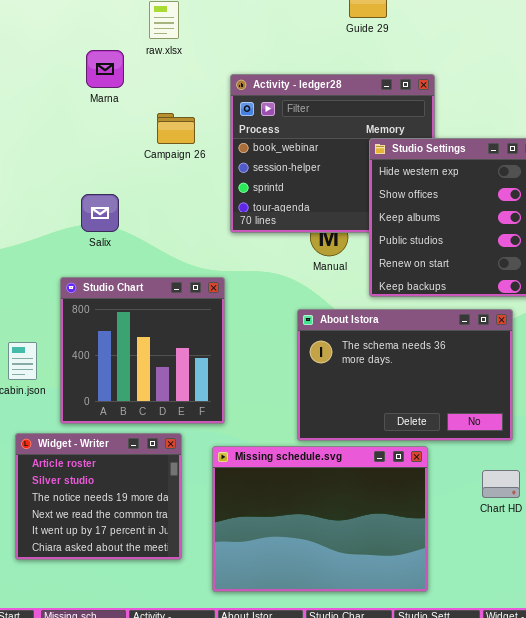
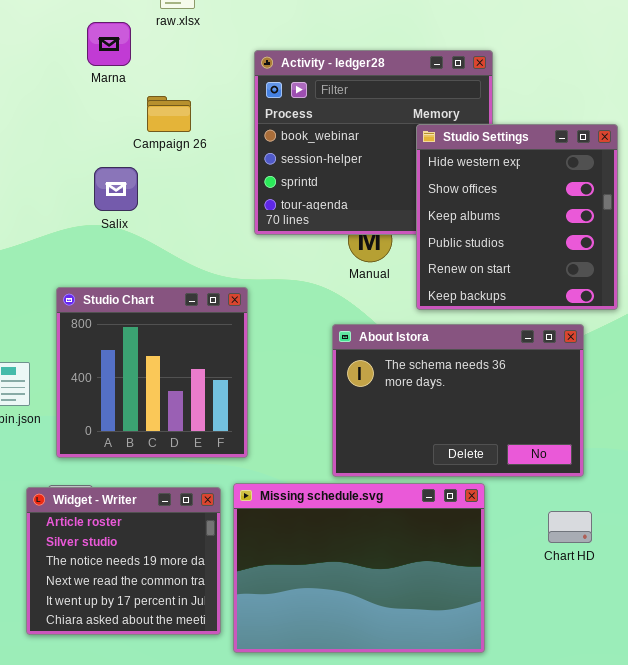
Campaign 26: [157,113,195,144] -> [147,96,191,132], moved
Salix: [81,194,119,232] -> [94,167,138,211], moved
Widget - Writer: [15,433,182,560] -> [26,487,221,635], moved

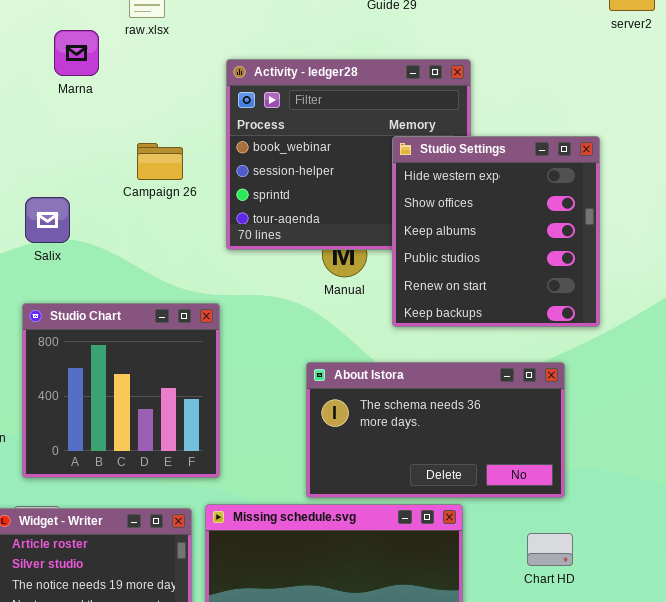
Campaign 26: [147,96,191,132] -> [137,143,183,180], moved
Salix: [94,167,138,211] -> [25,197,70,243], moved
About Istora: [332,324,584,477] -> [306,362,565,498], resized

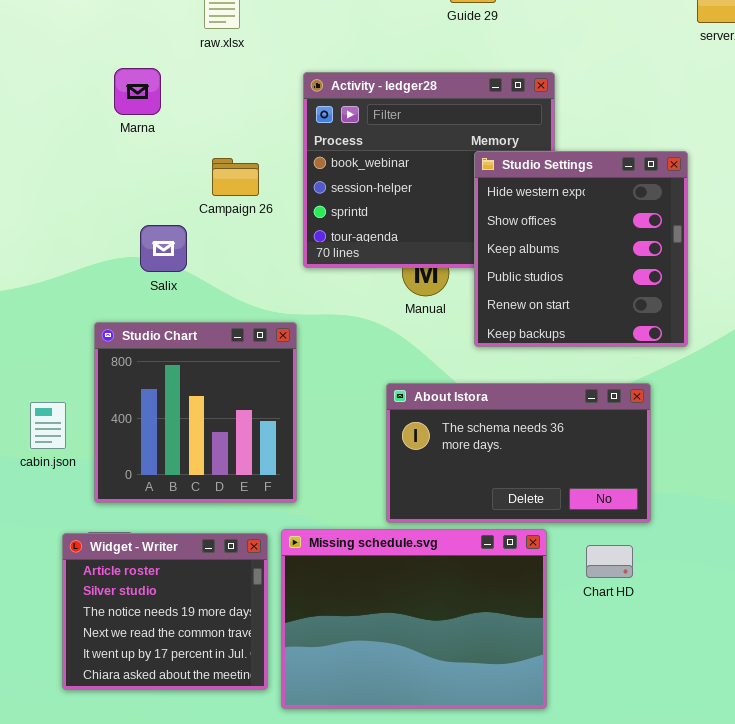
Marna: [54,30,99,76] -> [114,68,161,115], moved
Salix: [25,197,70,243] -> [140,225,187,272], moved
Chart HD: [527,533,573,566] -> [586,545,633,578], moved

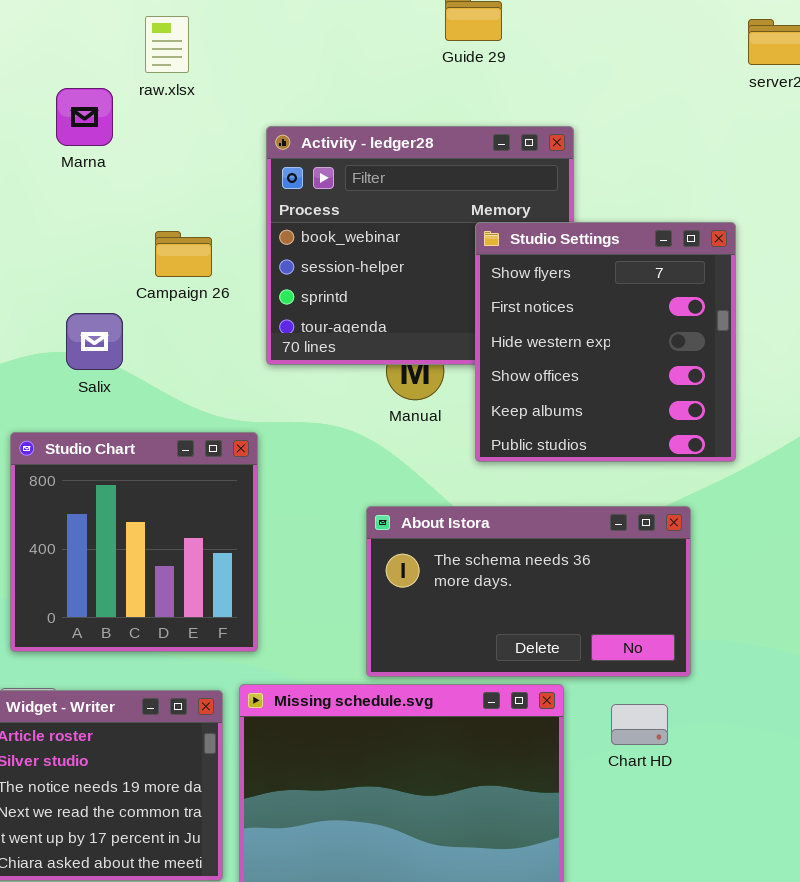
Marna: [114,68,161,115] -> [56,88,113,146], moved
Studio Settings: [474,151,688,347] -> [475,222,736,462], scrolled up 2 rows

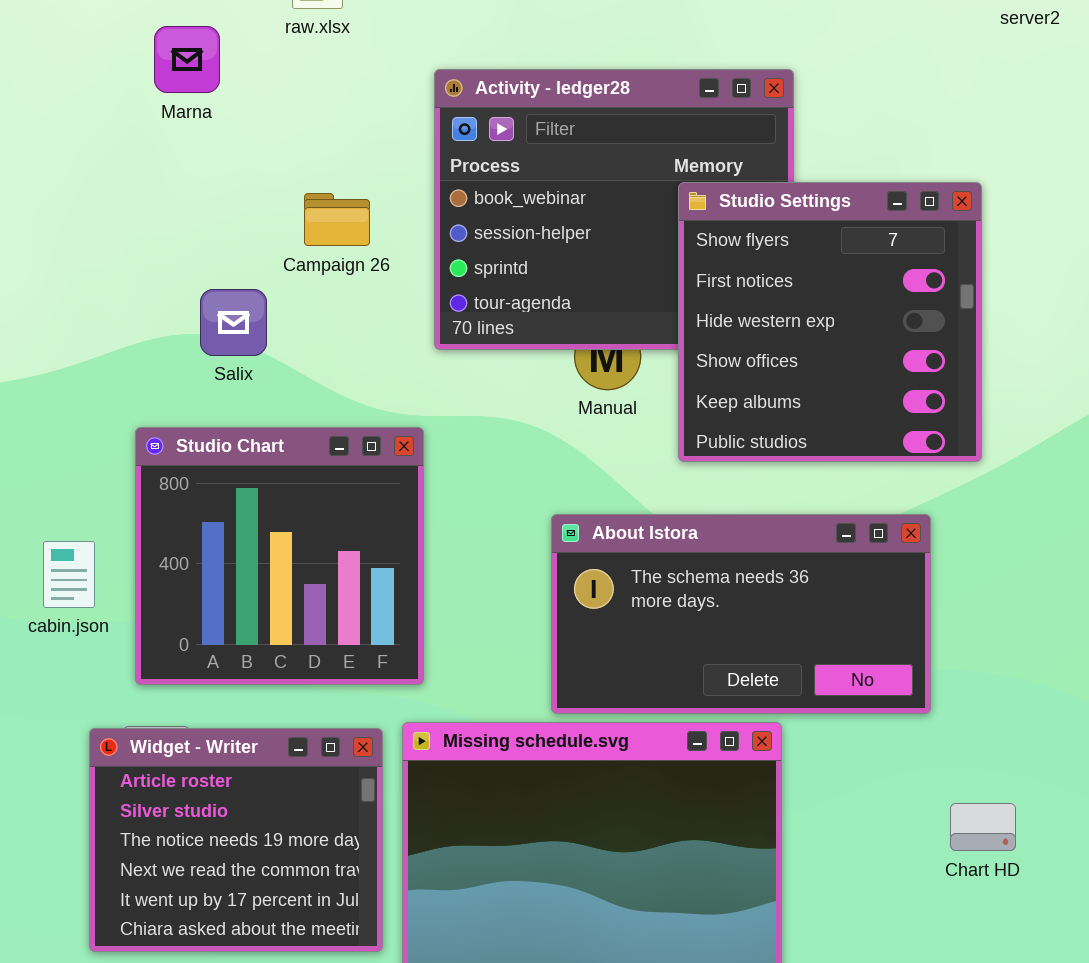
Marna: [56,88,113,146] -> [154,26,220,93], moved
Chart HD: [611,704,668,745] -> [950,803,1016,851], moved

